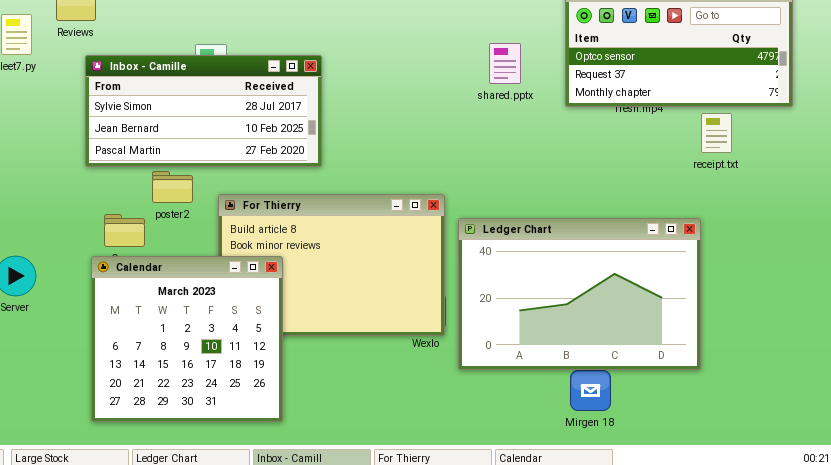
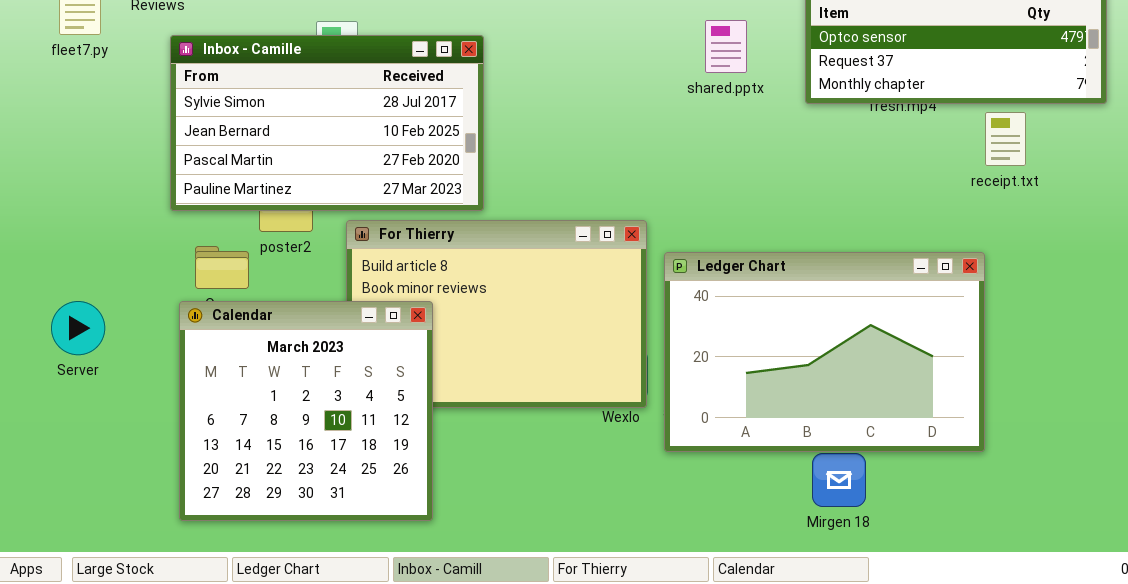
Inbox - Camille: [85,55,322,167] -> [170,35,484,211], resized

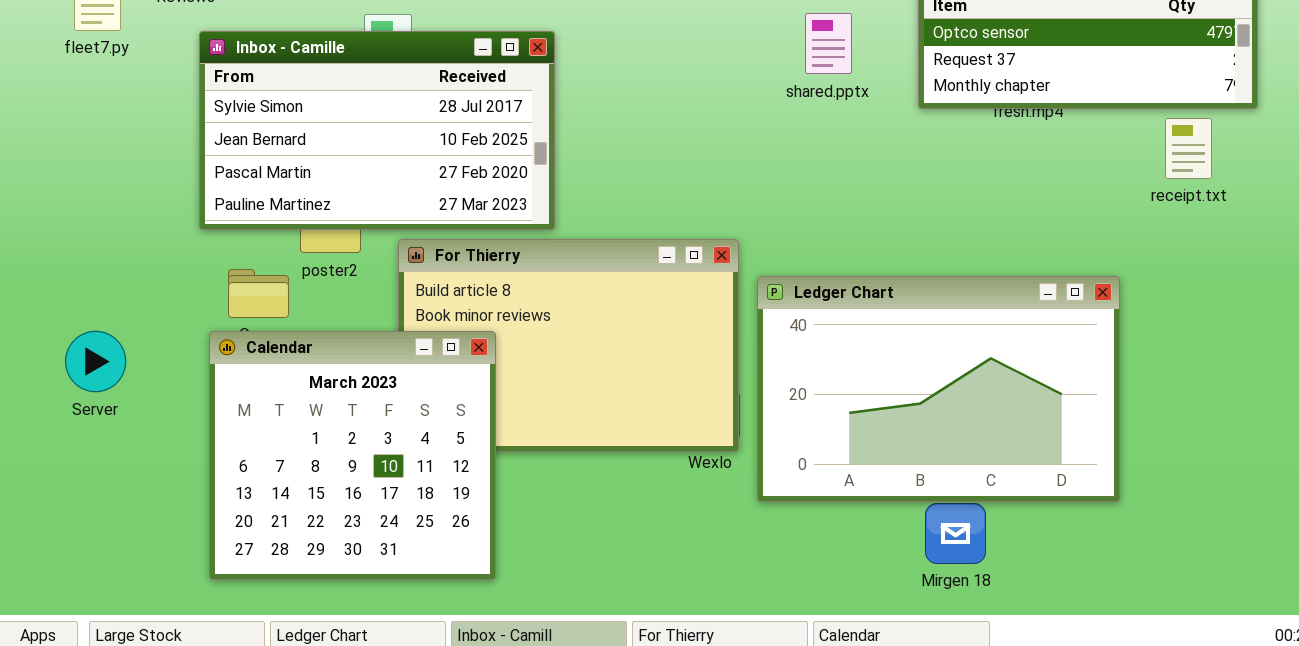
receipt.txt: [985,112,1026,166] -> [1165,118,1212,179], moved

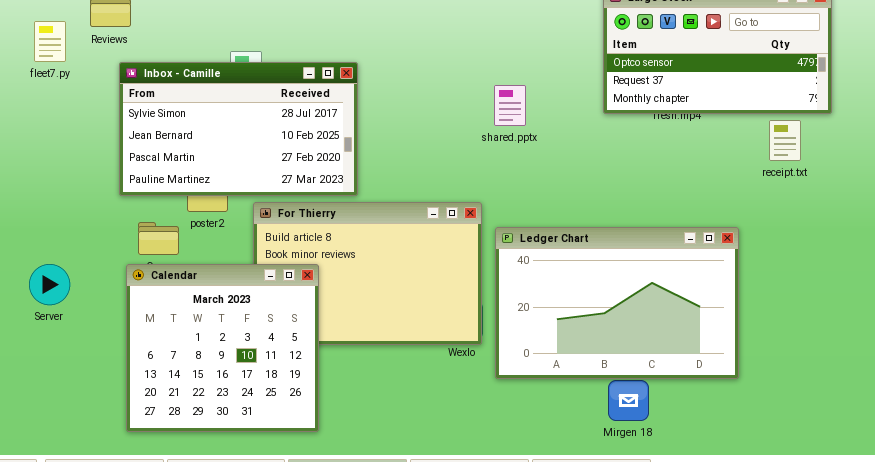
shared.pptx: [805,13,852,74] -> [494,85,526,126], moved

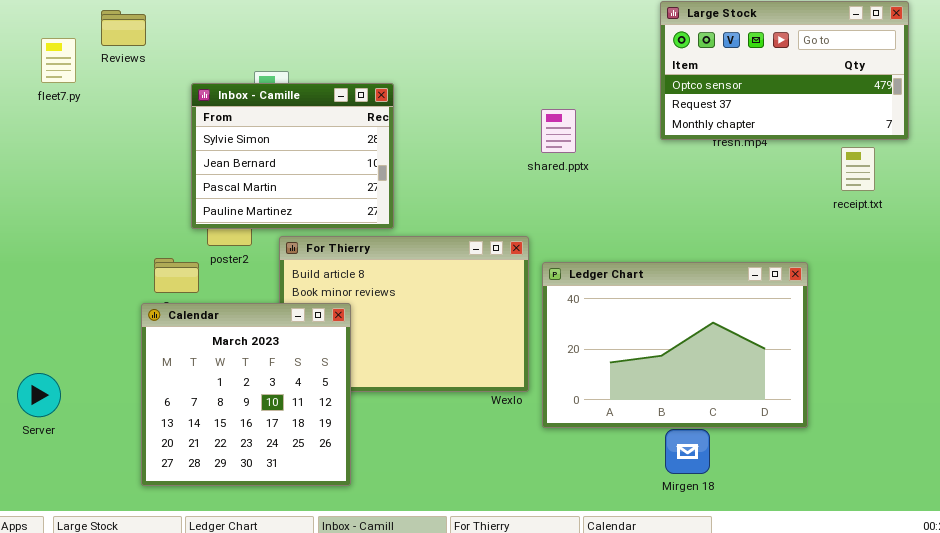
Inbox - Camille: [119,62,358,196] -> [191,83,394,229], resized
Server: [29,264,70,305] -> [17,373,61,417], moved

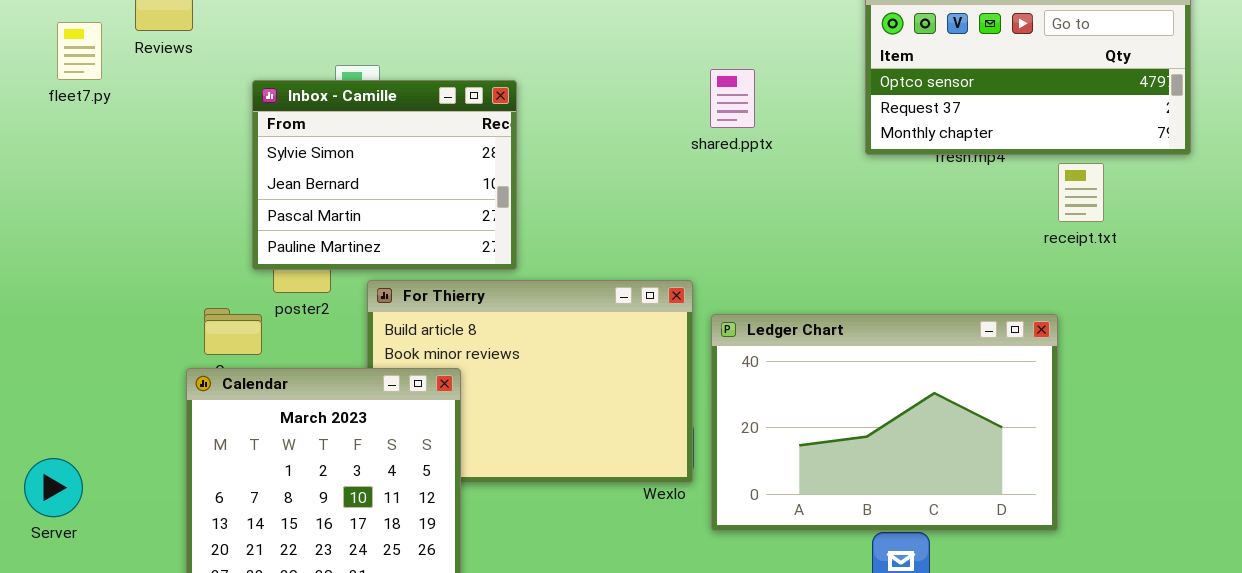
shared.pptx: [541,109,576,153] -> [710,69,755,128], moved
receipt.txt: [841,147,875,191] -> [1058,163,1104,222], moved

